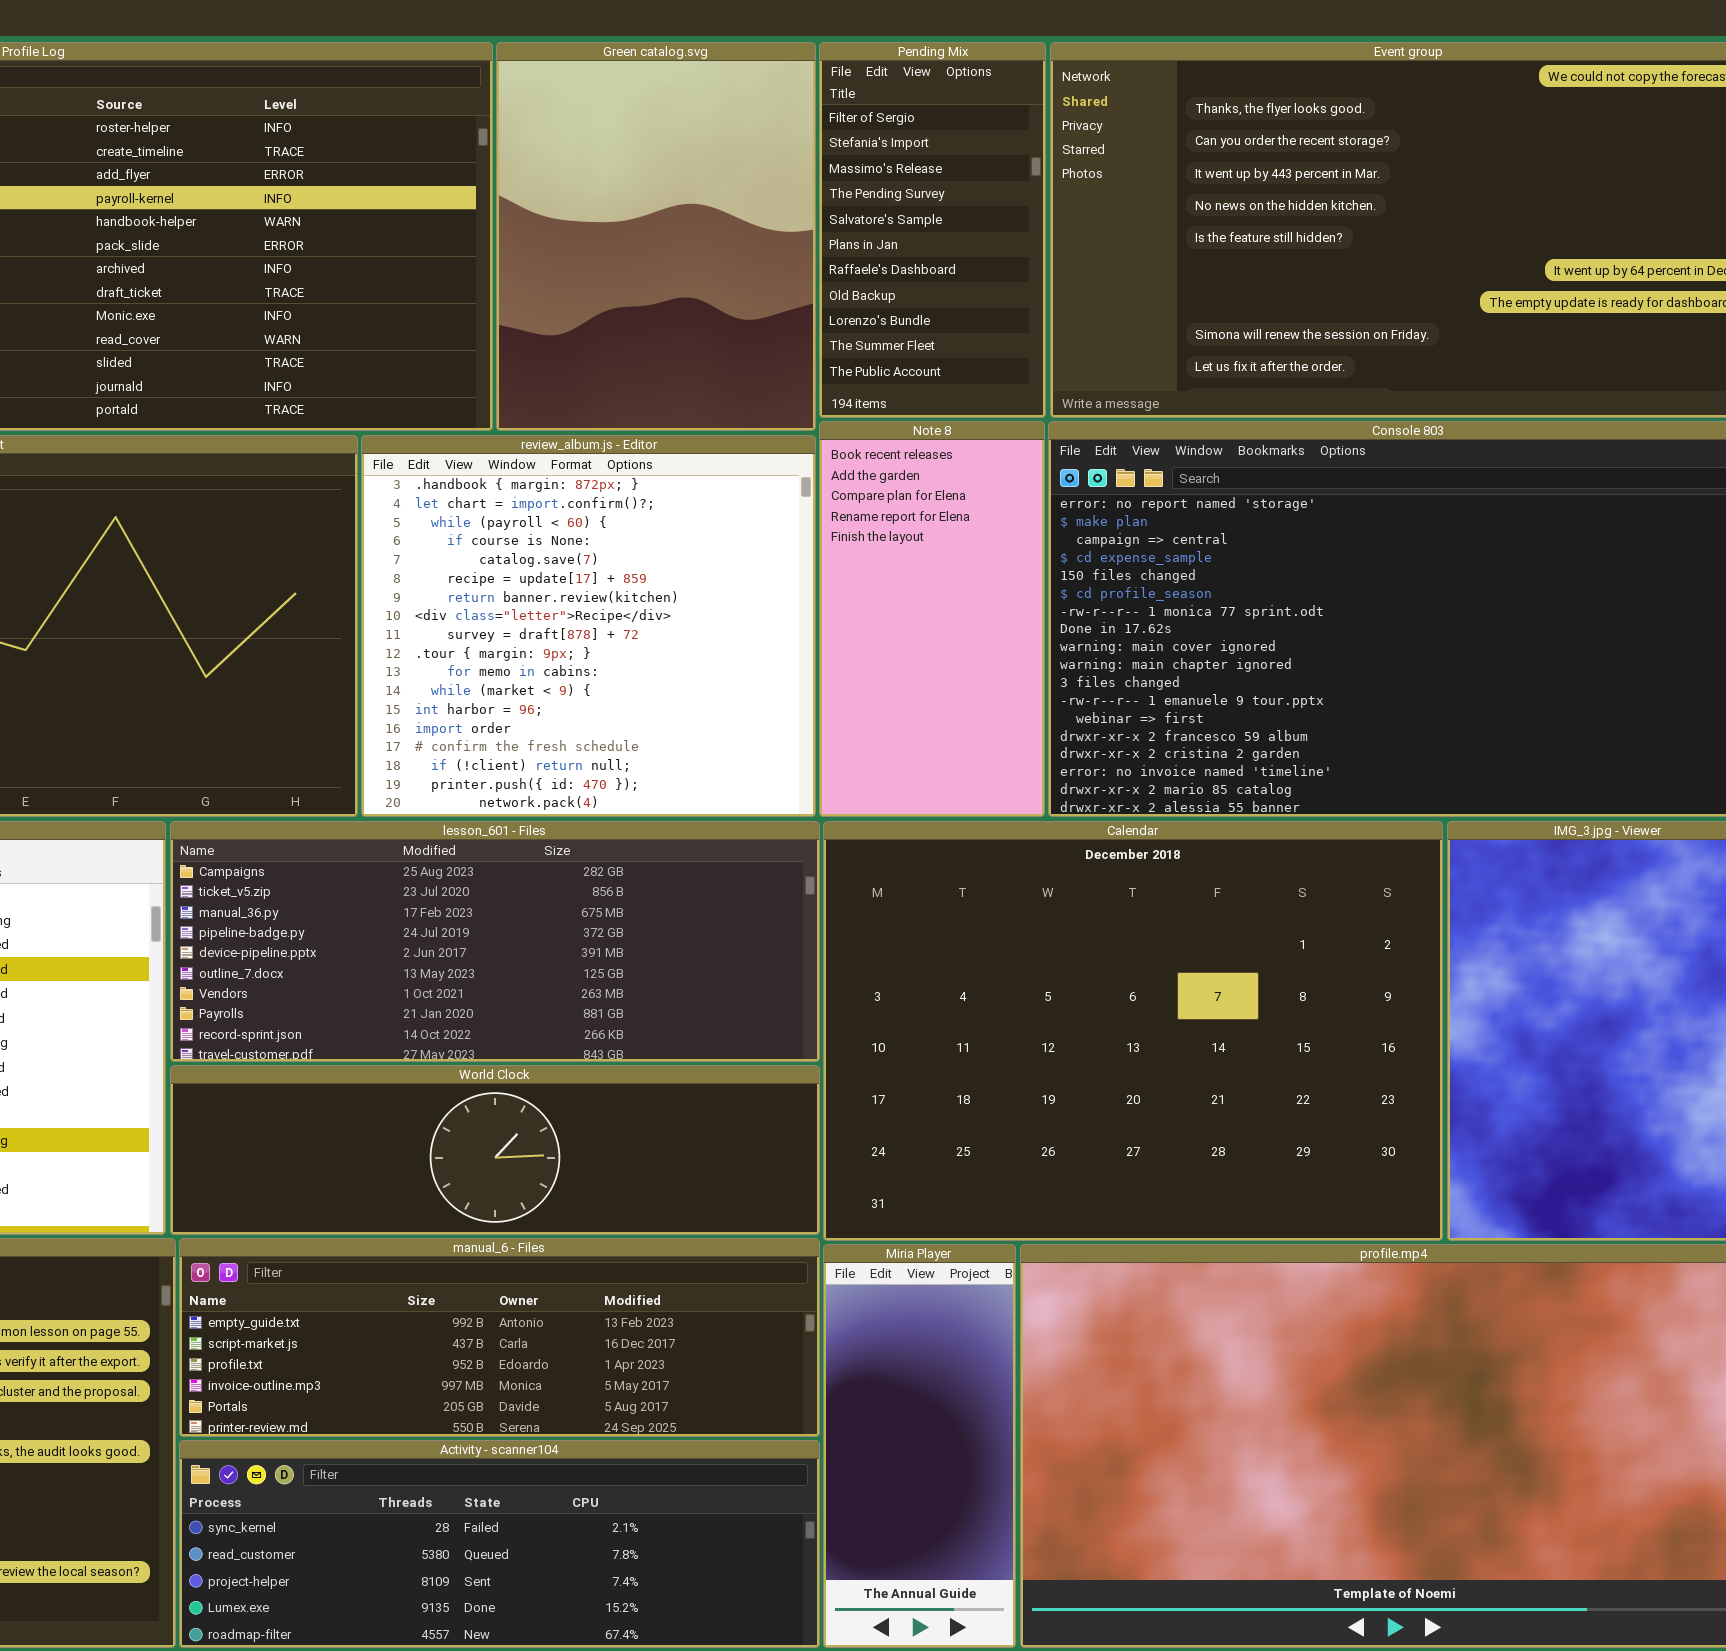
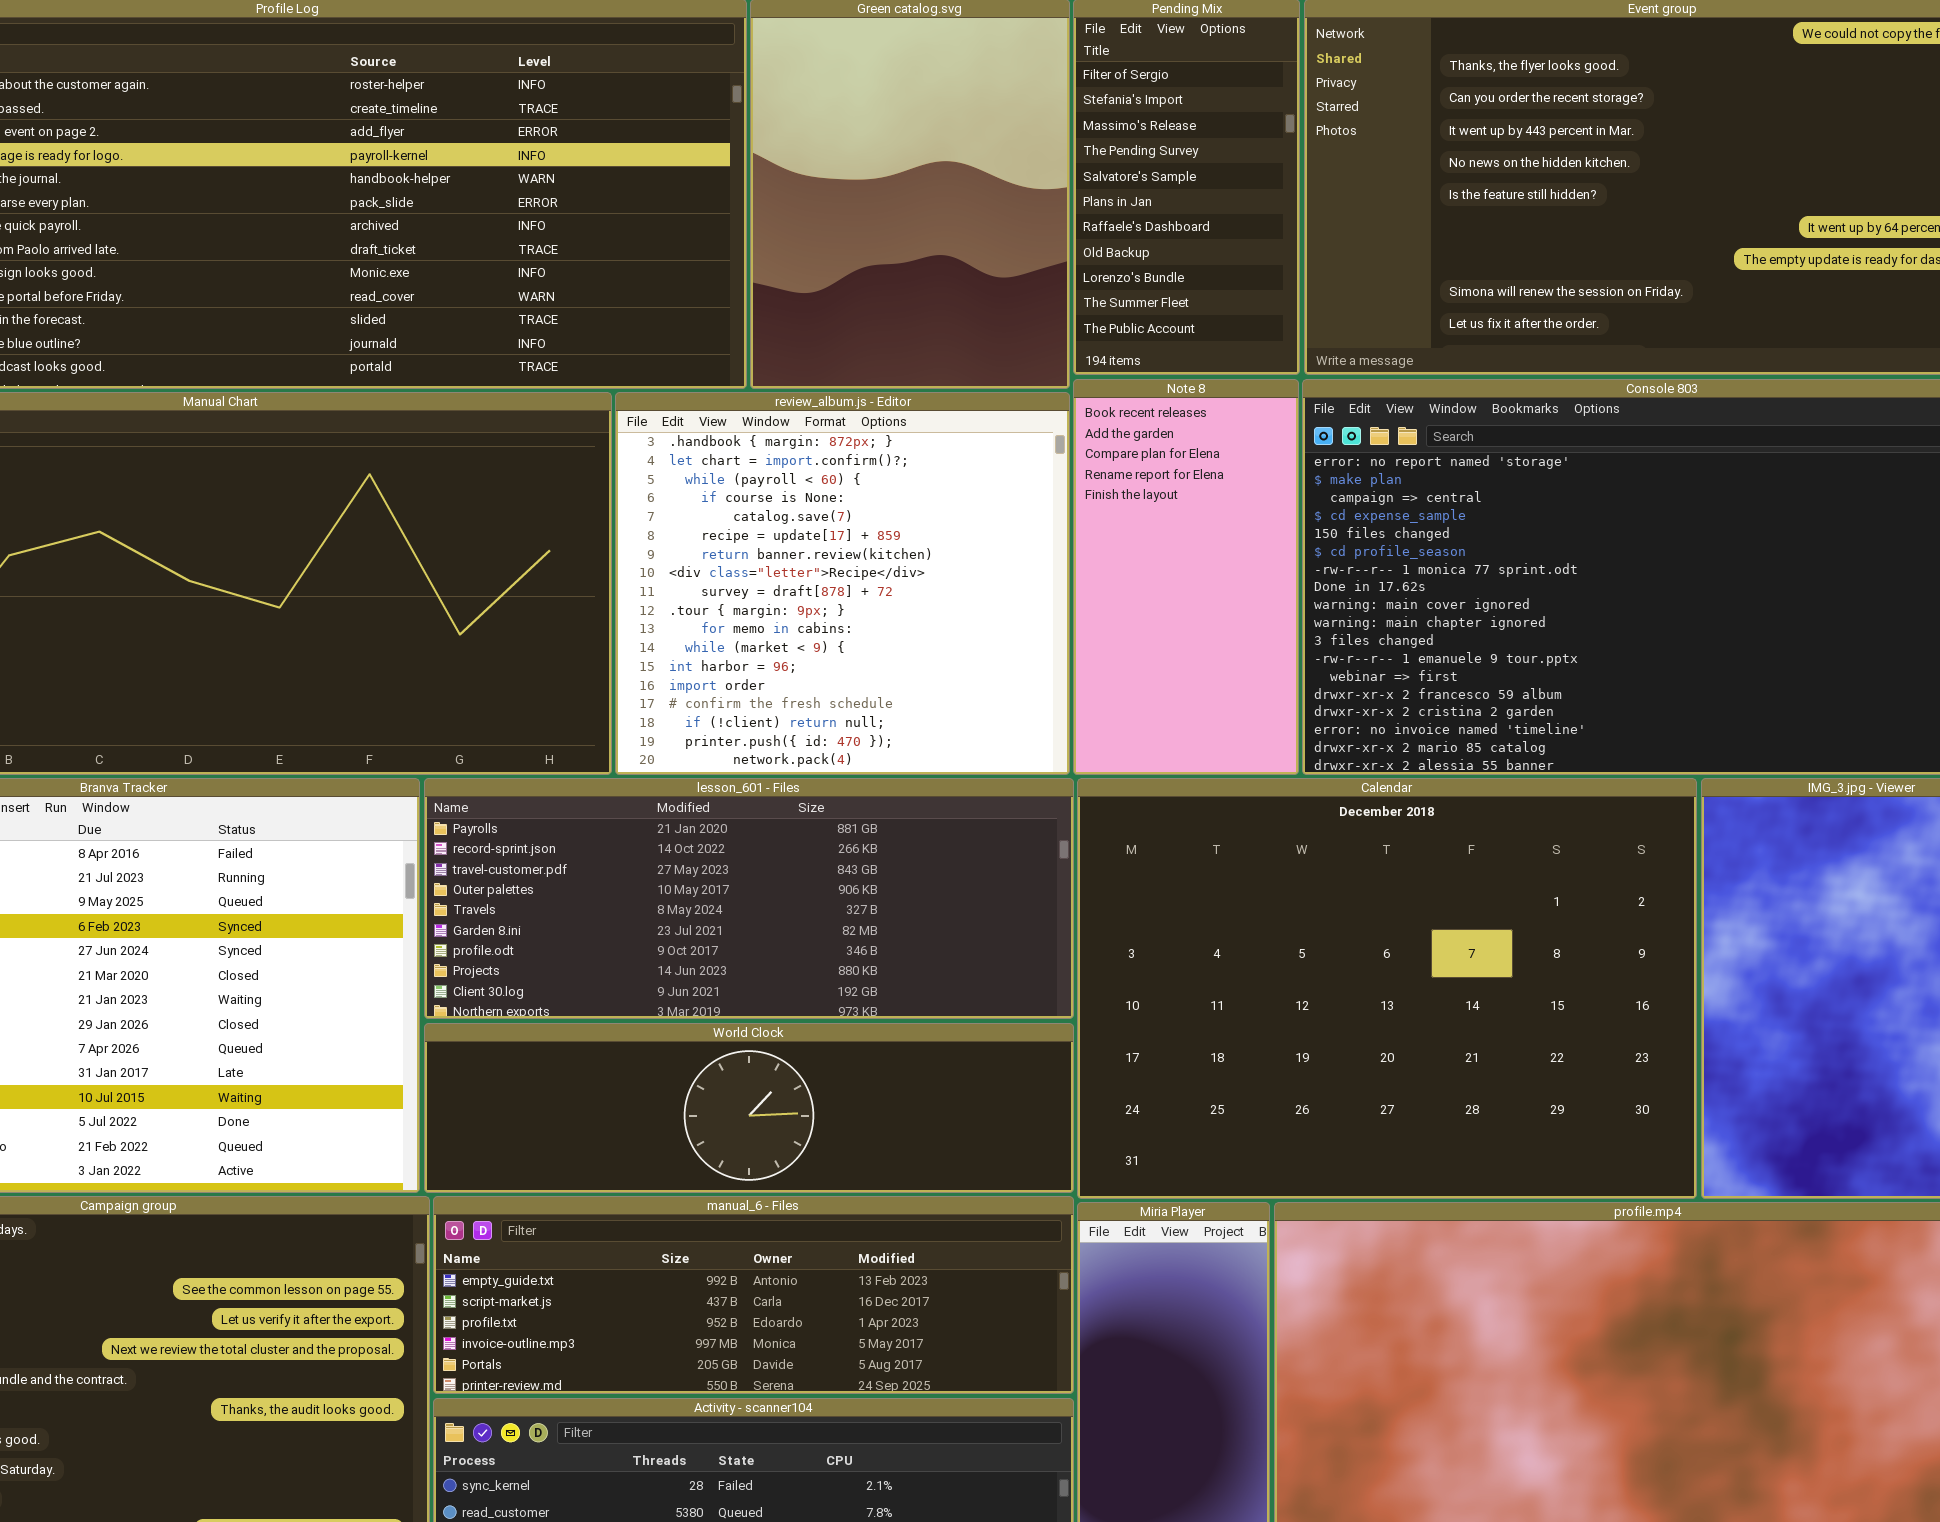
lesson_601 - Files: [170,821,820,1062] -> [424,778,1074,1019], scrolled down 7 rows

